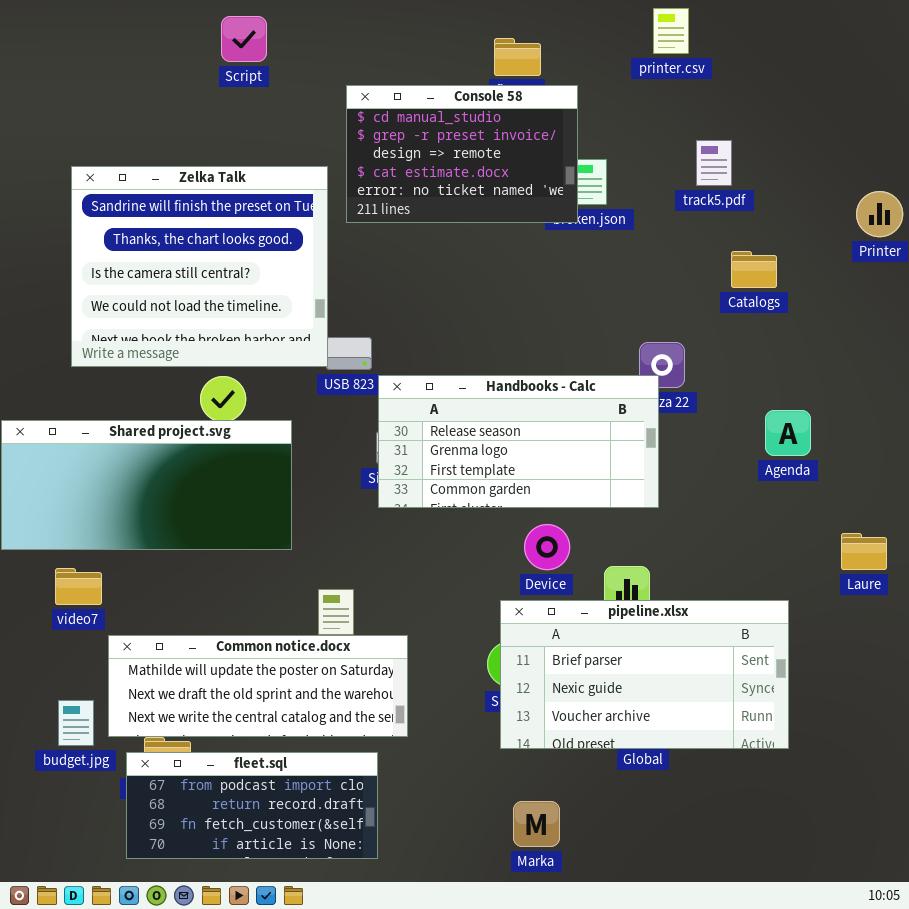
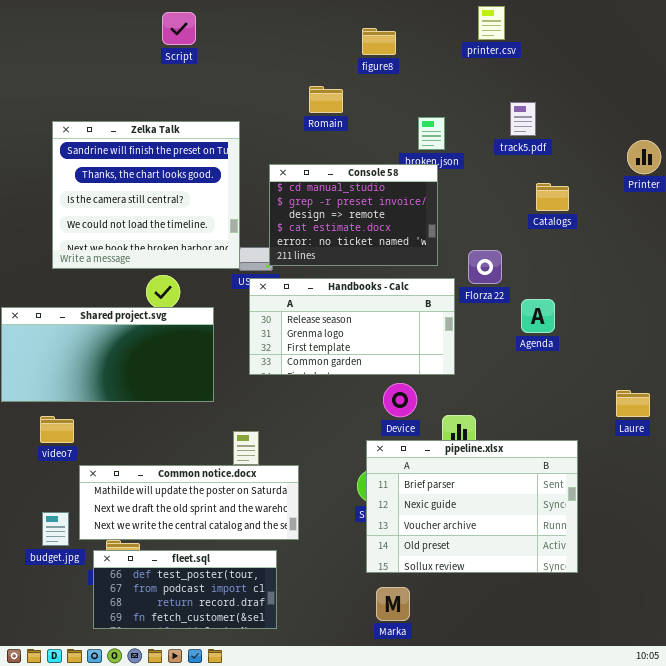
Console 58: [346,85,578,223] -> [269,164,438,266], moved
Handbooks - Calc: [378,375,659,508] -> [249,278,455,375], moved
Agenda: [765,410,811,456] -> [521,299,555,333], moved
pipeline.xlsx: [500,600,789,749] -> [366,440,578,573], resized
fleet.sql: [126,752,378,859] -> [93,550,277,629], scrolled up 1 row

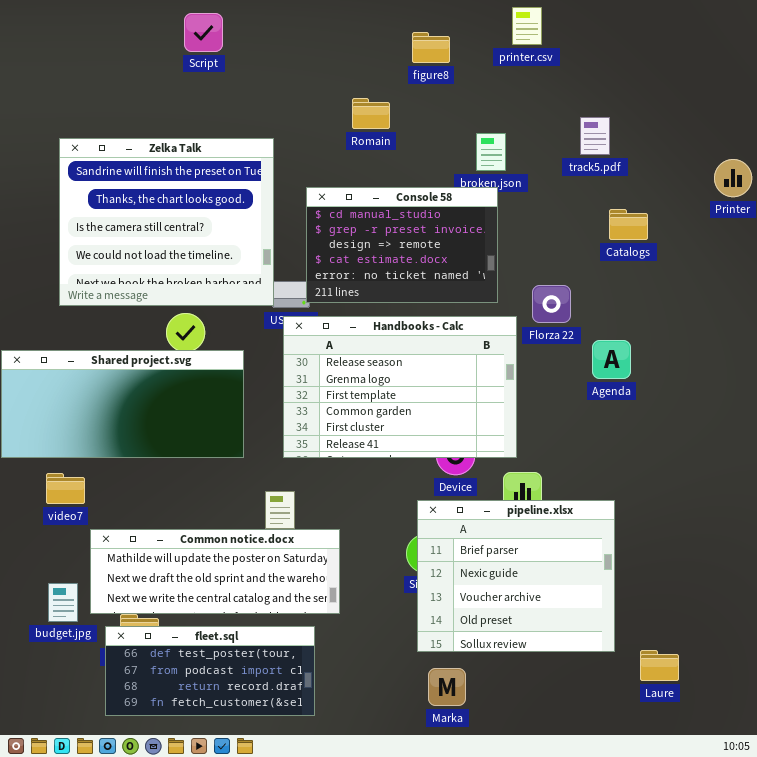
printer.csv: [478,6,505,40] -> [512,7,542,45], moved
Handbooks - Calc: [249,278,455,375] -> [283,316,517,458], resized
Laure: [616,390,650,417] -> [640,650,679,681], moved
pipeline.xlsx: [366,440,578,573] -> [417,500,615,652], resized

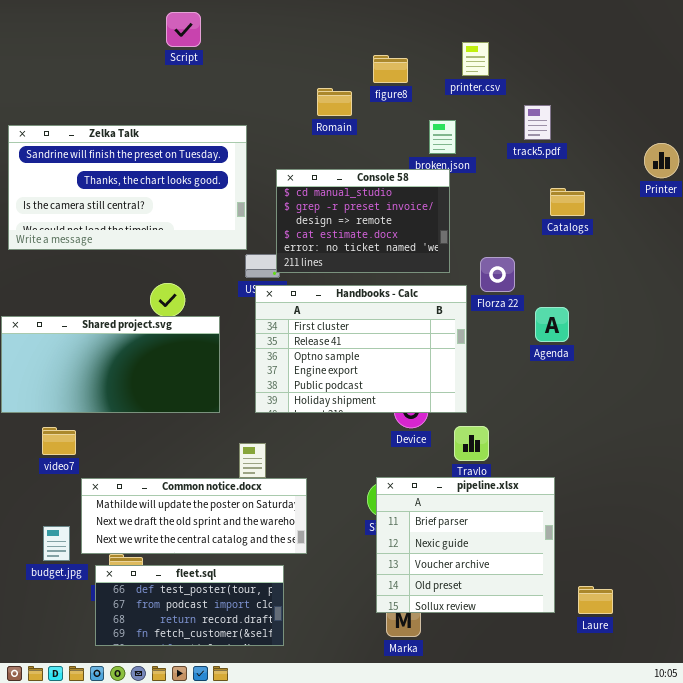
printer.csv: [512,7,542,45] -> [462,42,489,76], moved
figure8: [412,32,450,63] -> [373,55,408,83], moved
Zelka Talk: [59,138,274,306] -> [8,125,247,250], resized
Handbooks - Calc: [283,316,517,458] -> [255,285,467,413], scrolled down 4 rows
pipeline.xlsx: [417,500,615,652] -> [376,477,555,613], moved

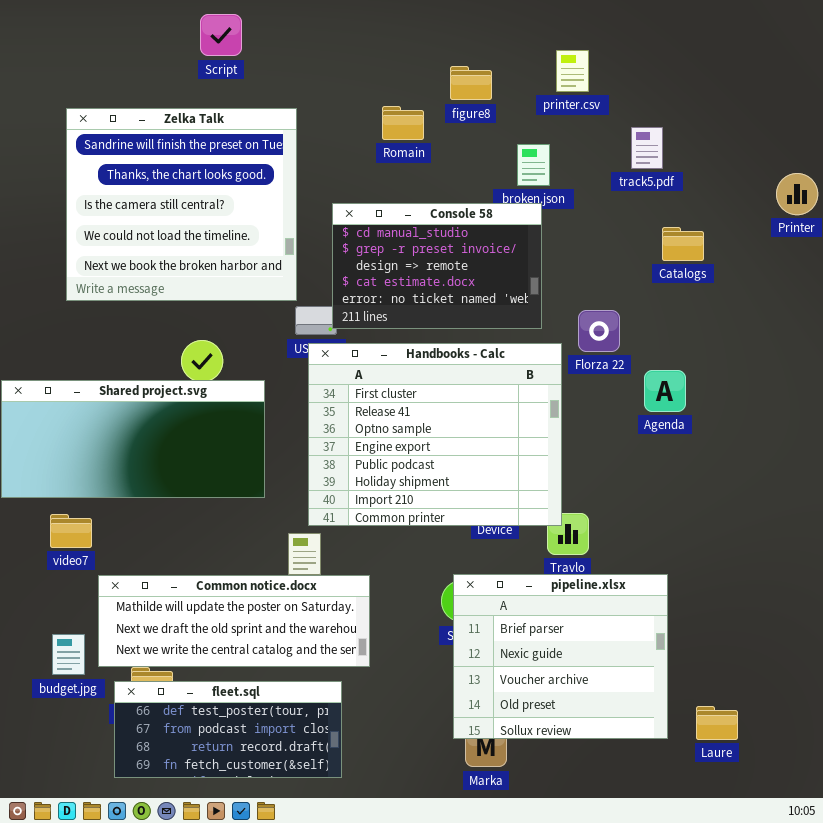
Zelka Talk: [8,125,247,250] -> [66,108,297,301], resized
Handbooks - Calc: [255,285,467,413] -> [308,343,562,526], resized

